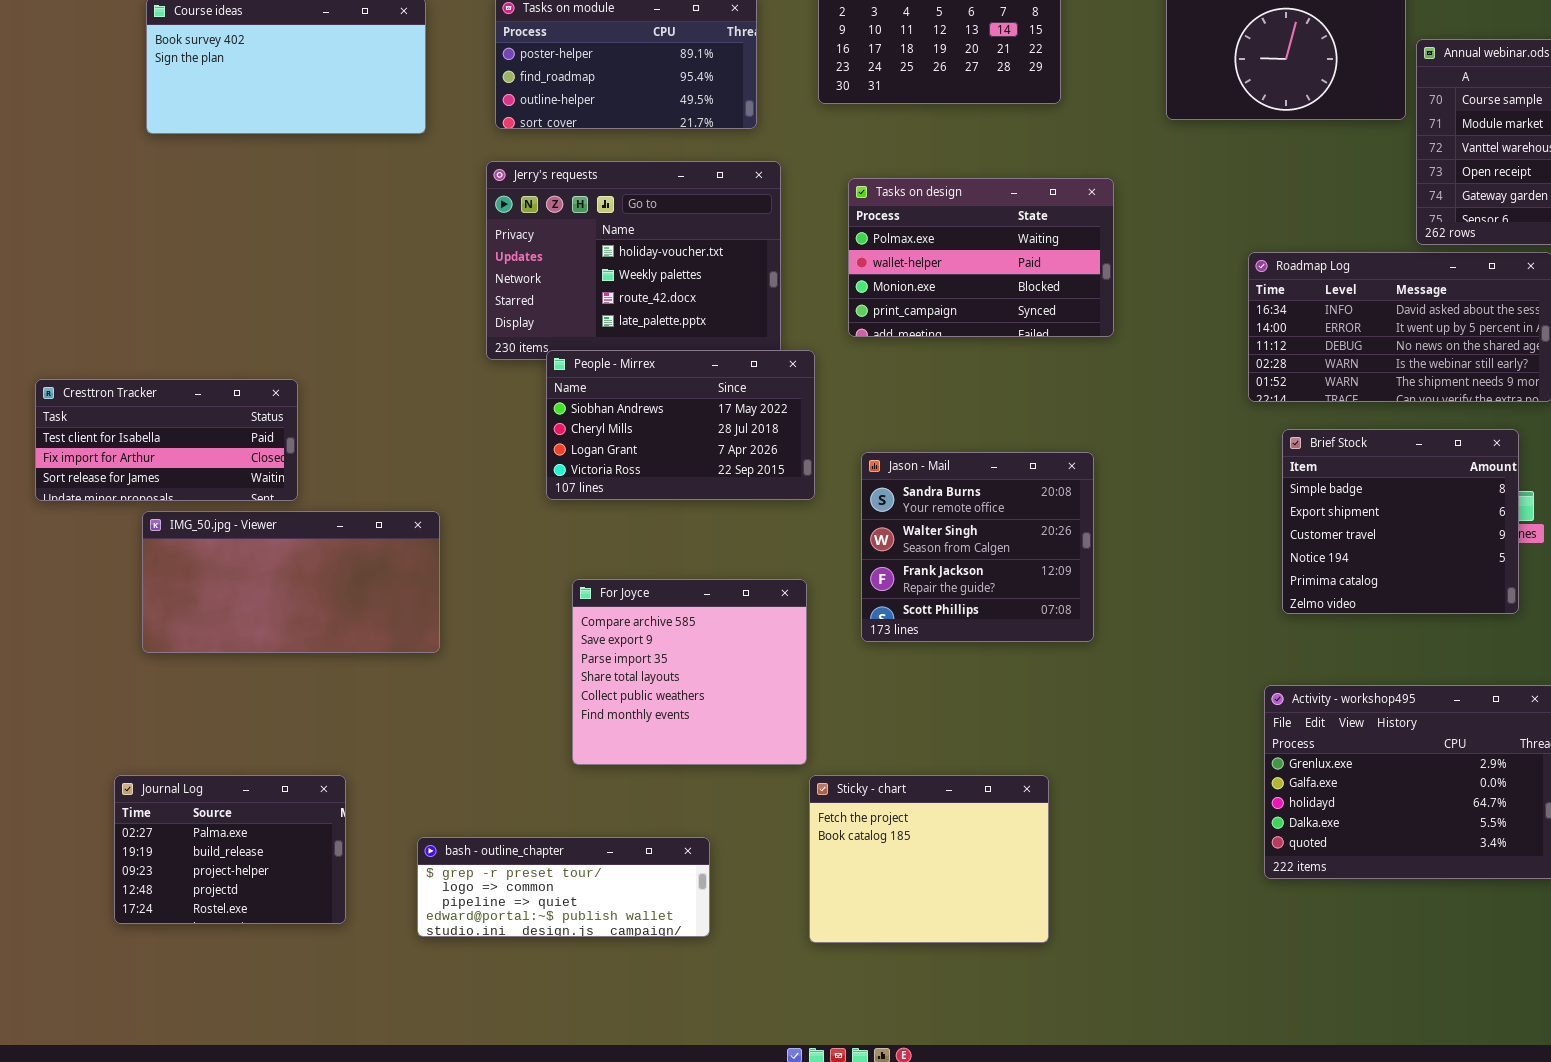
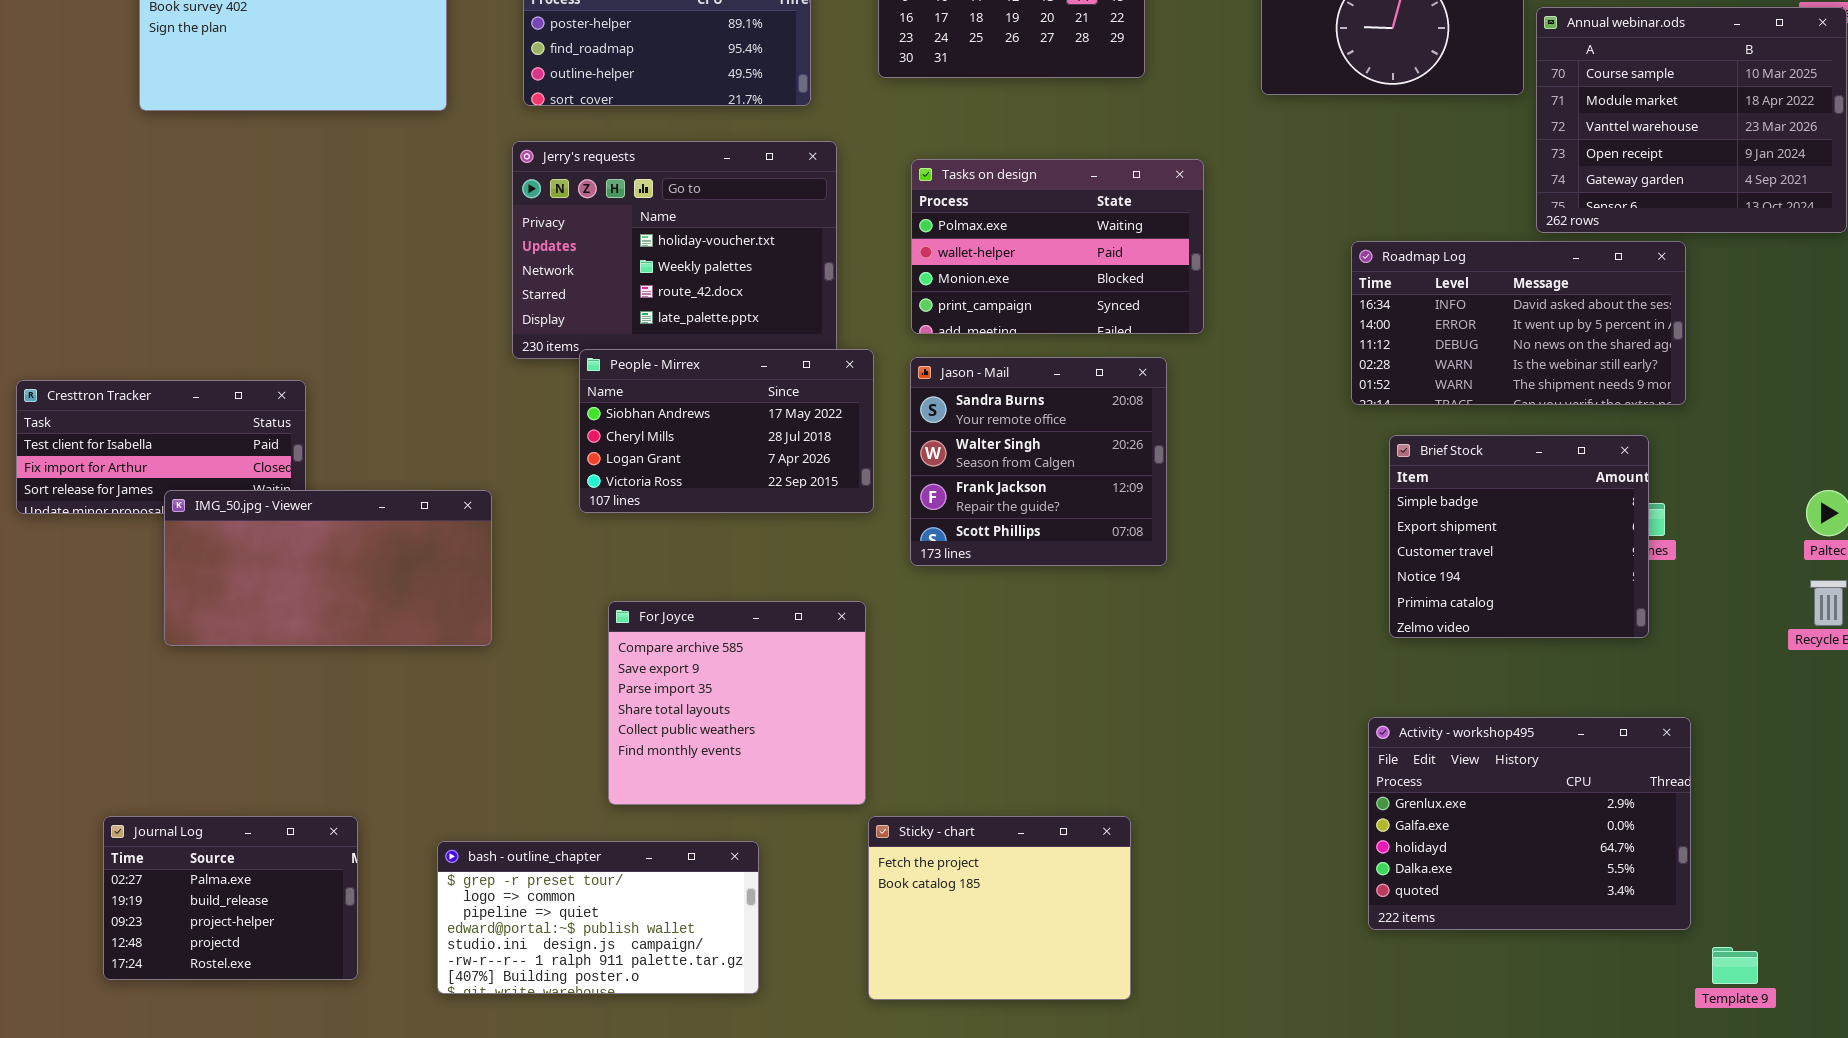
Jason - Mail: [861,452,1094,642] -> [910,357,1167,566], moved
IMG_50.jpg - Viewer: [142,511,440,653] -> [164,490,492,646], moved
bash - outline_chapter: [417,837,710,937] -> [437,841,759,994], resized

